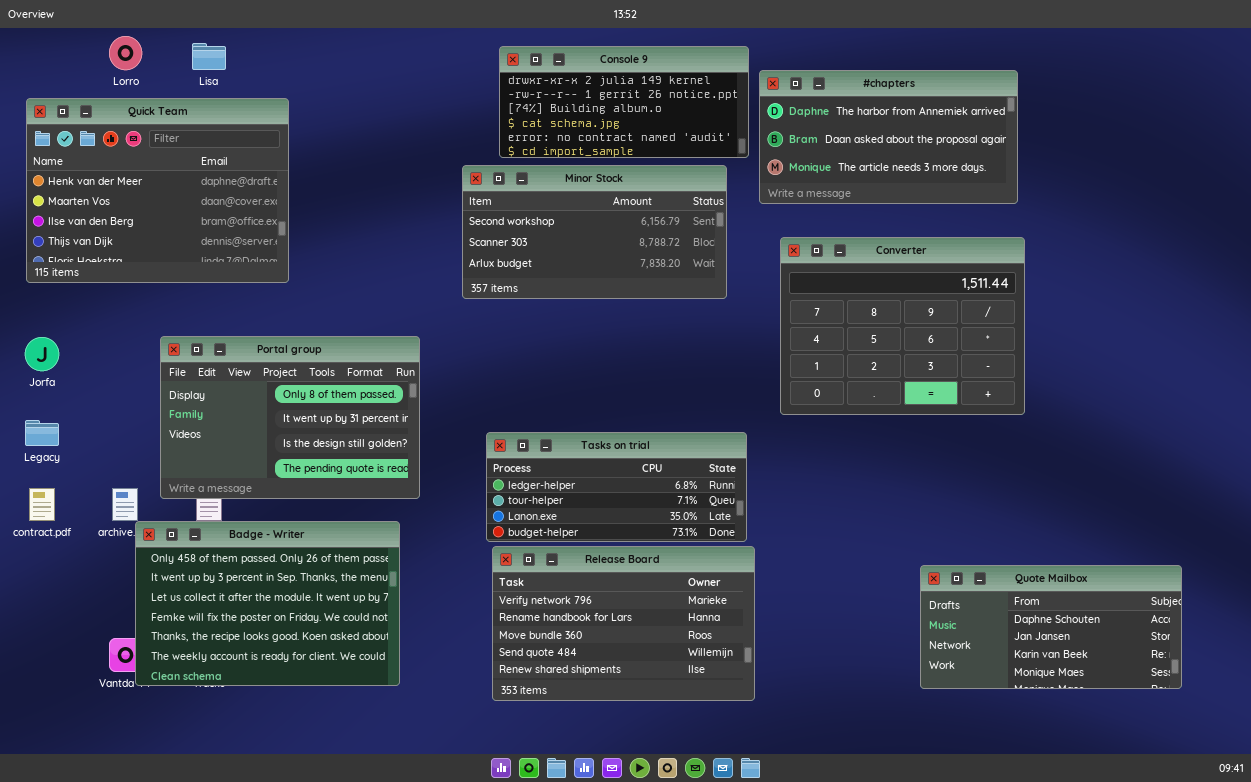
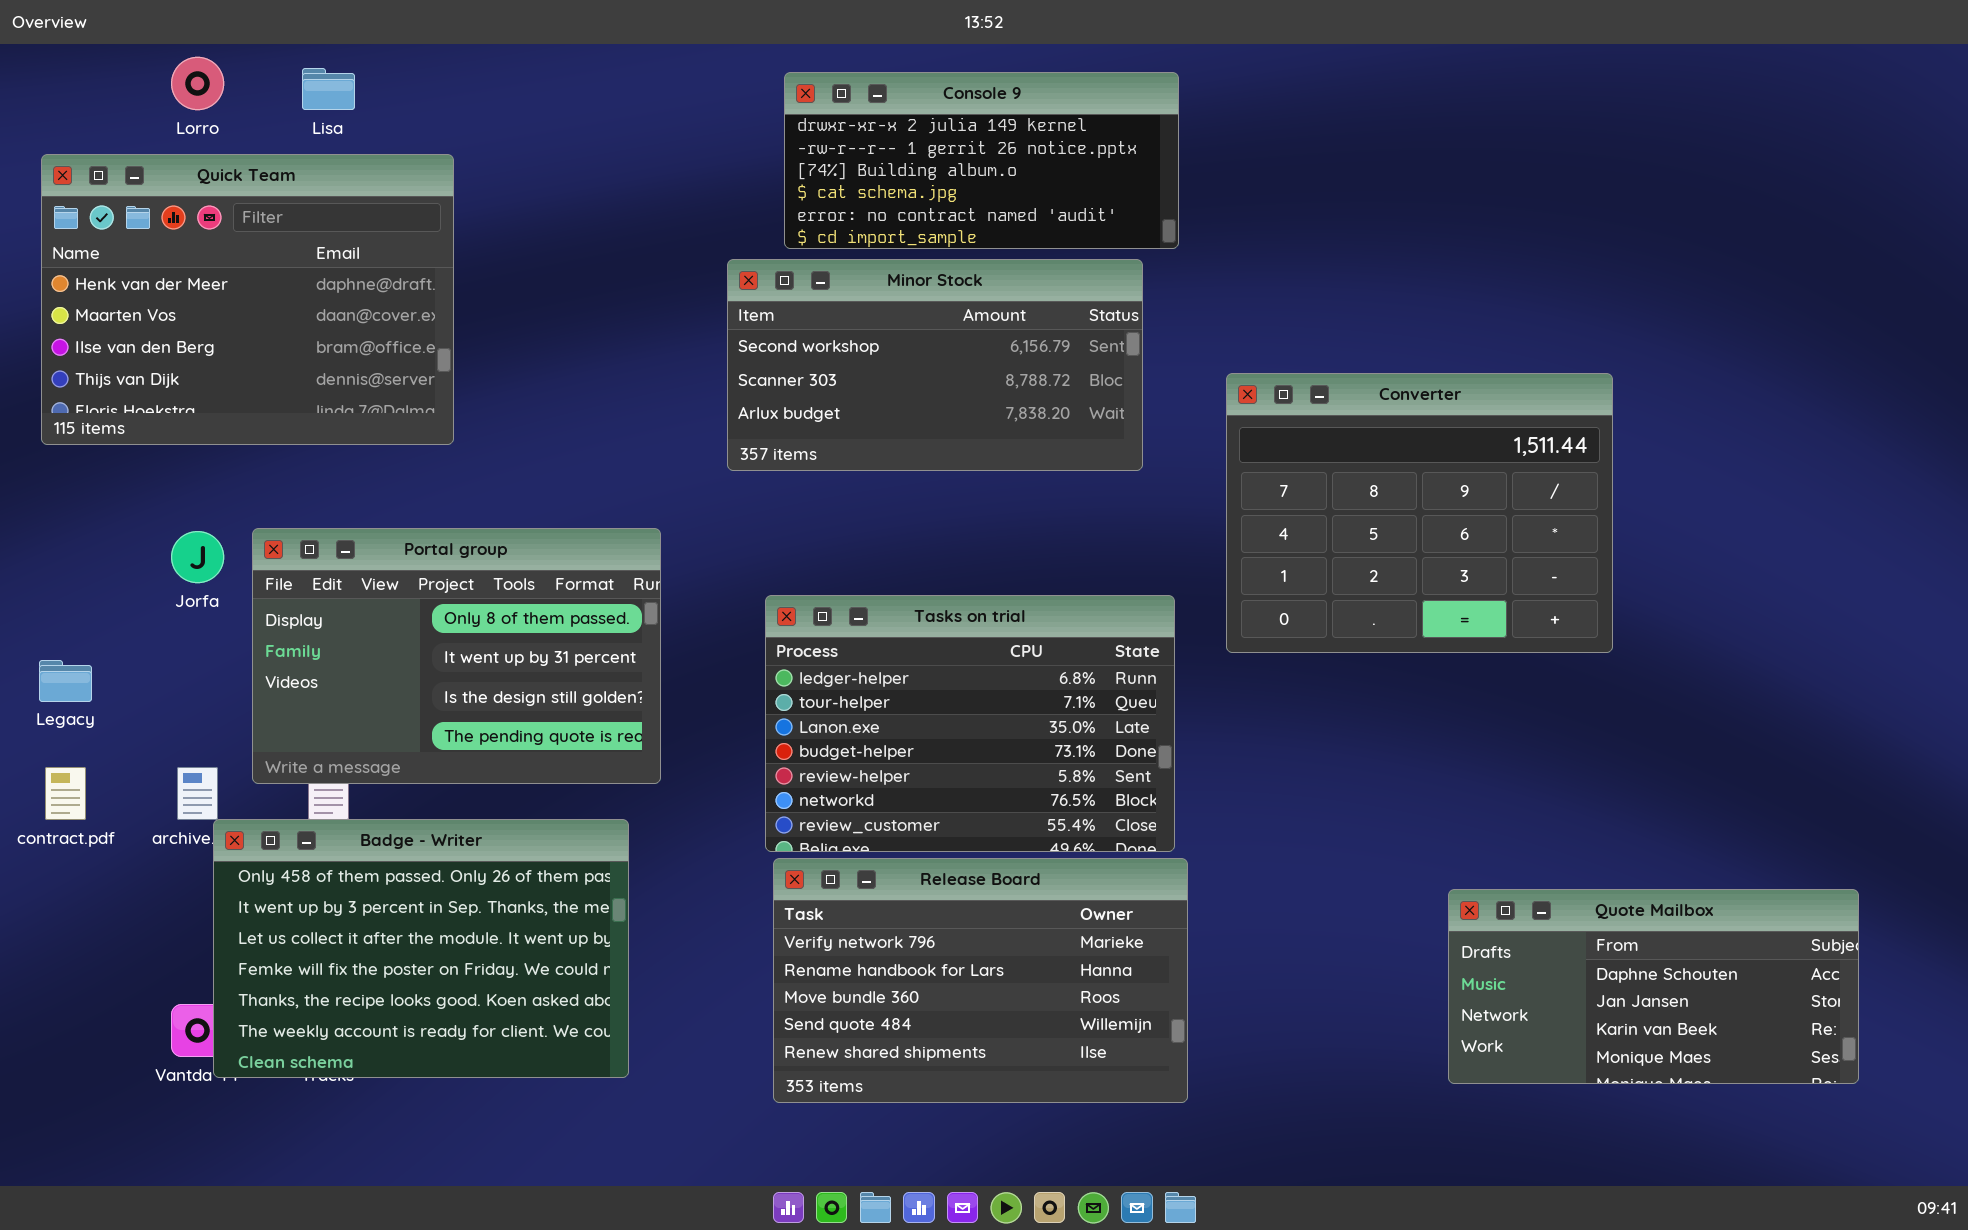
#chapters: [759,70,1018,204] -> none, closed
Jorfa: [25,337,59,371] -> [171,531,224,583], moved
Tasks on trial: [486,432,747,542] -> [765,595,1175,852], resized

